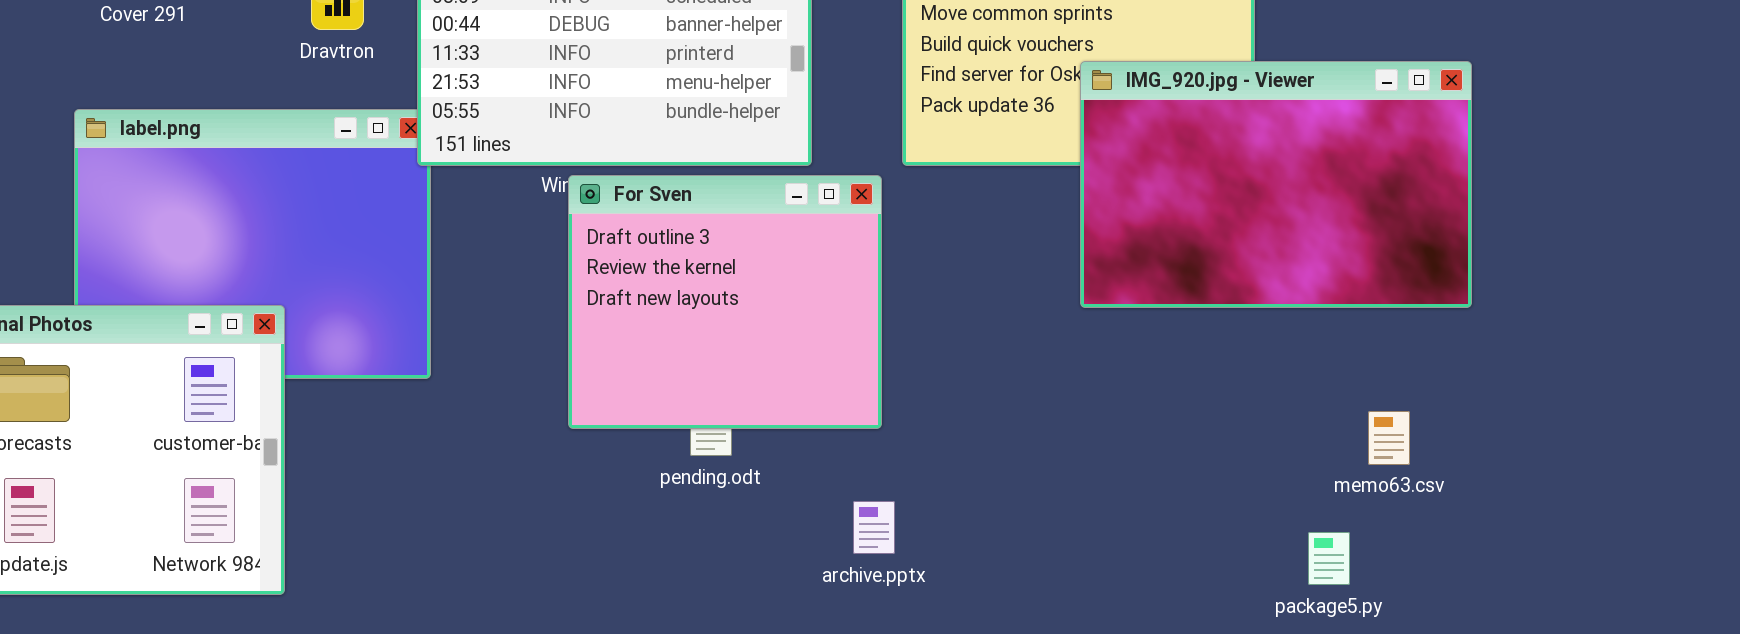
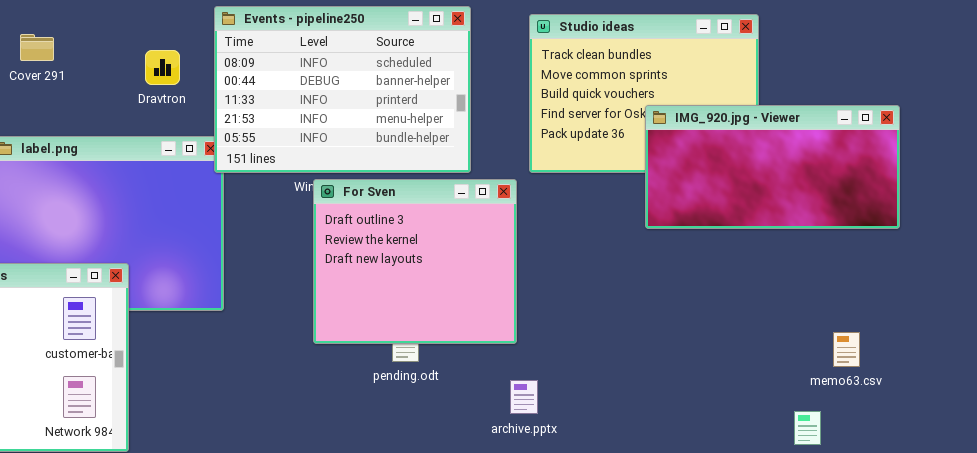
IMG_920.jpg - Viewer: [1080,61,1472,308] -> [645,105,900,229], resized
archive.pptx: [853,501,895,554] -> [510,380,538,414], moved

